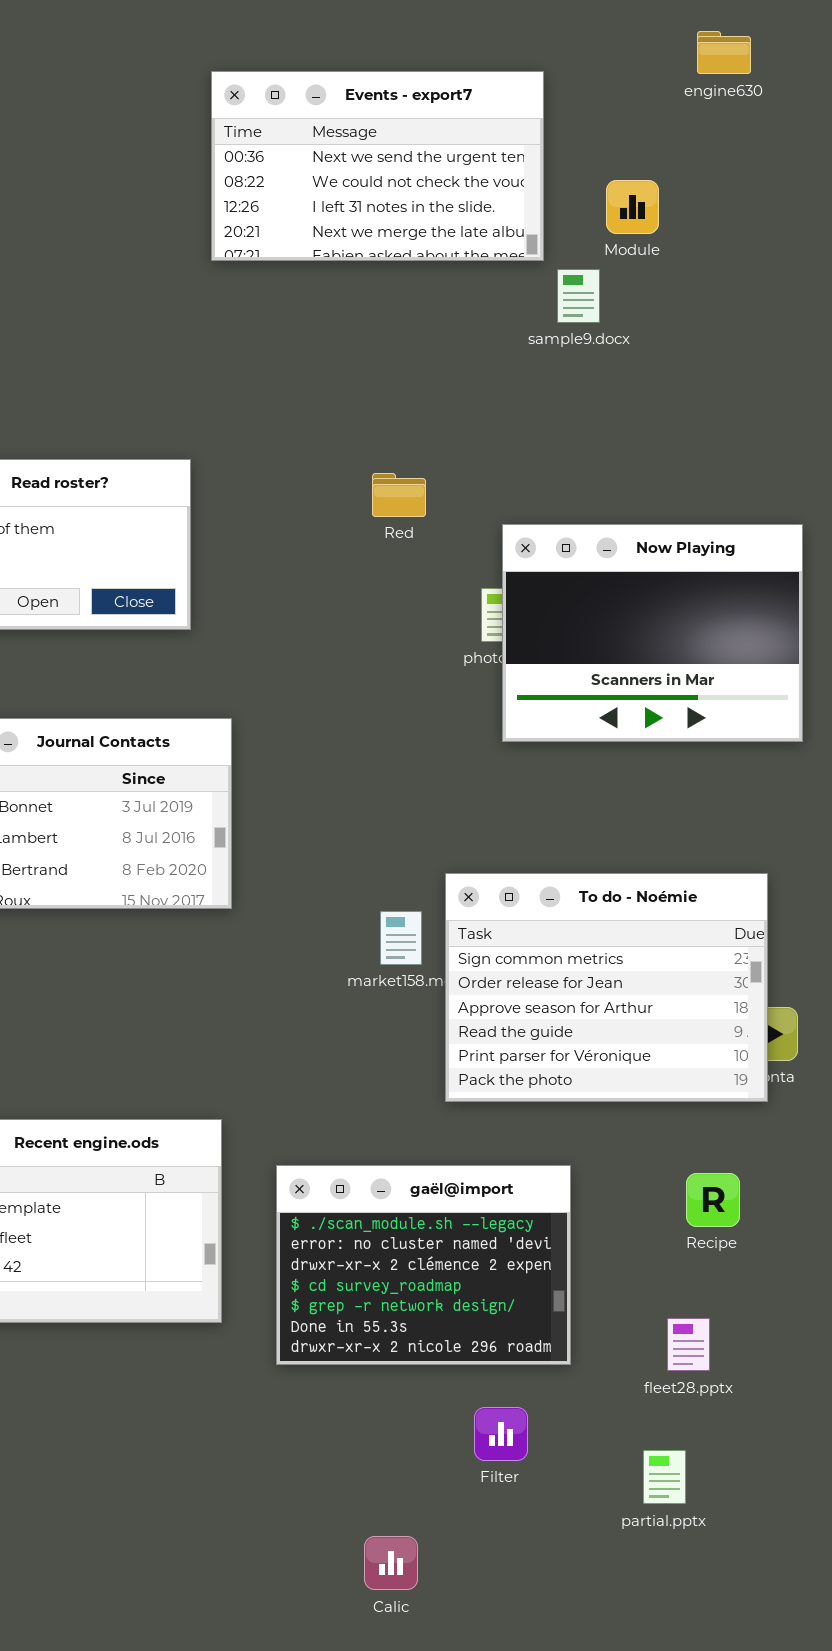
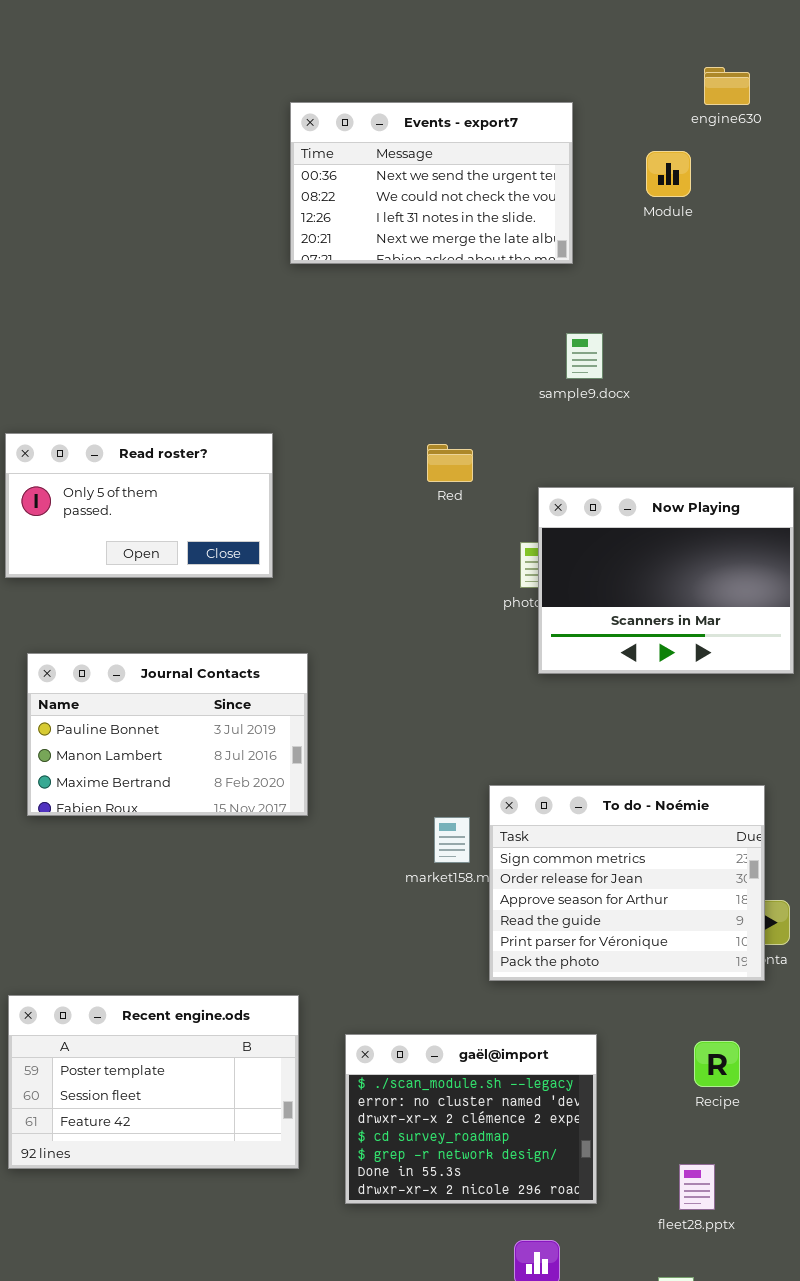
Module: [606,180,659,234] -> [646,151,691,197], moved
sample9.docx: [557,269,600,323] -> [566,333,603,379], moved

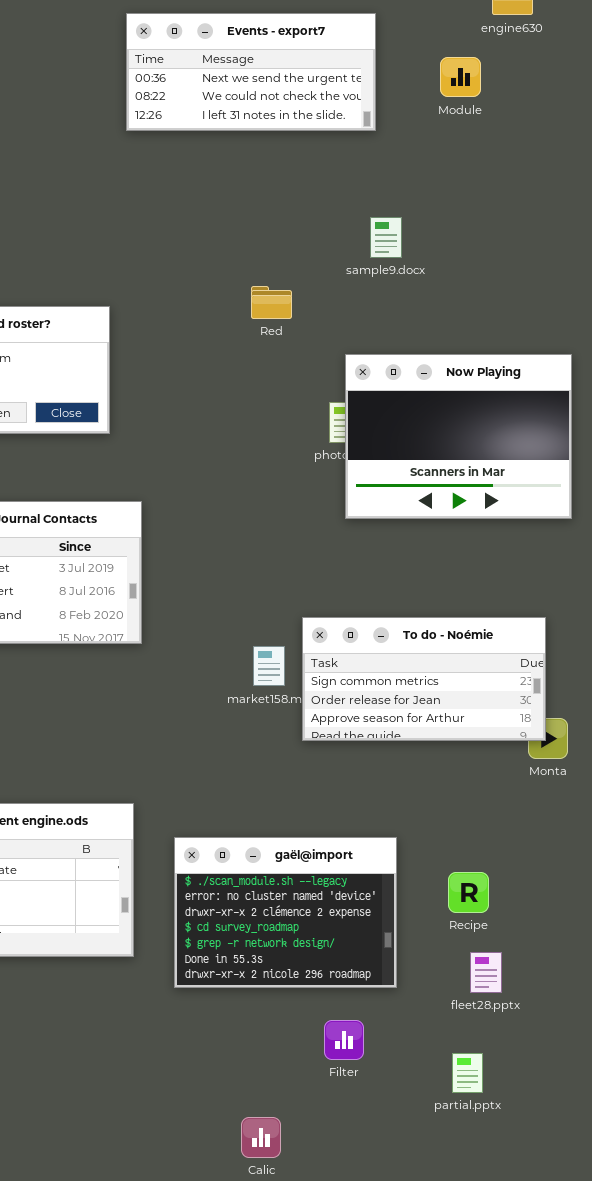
Events - export7: [290,102,573,264] -> [126,13,376,131], resized
Red: [427,444,473,482] -> [251,286,292,319], moved
To do - Noémie: [489,785,765,981] -> [302,617,546,741], resized
Recipe: [694,1041,740,1087] -> [448,872,489,913], moved

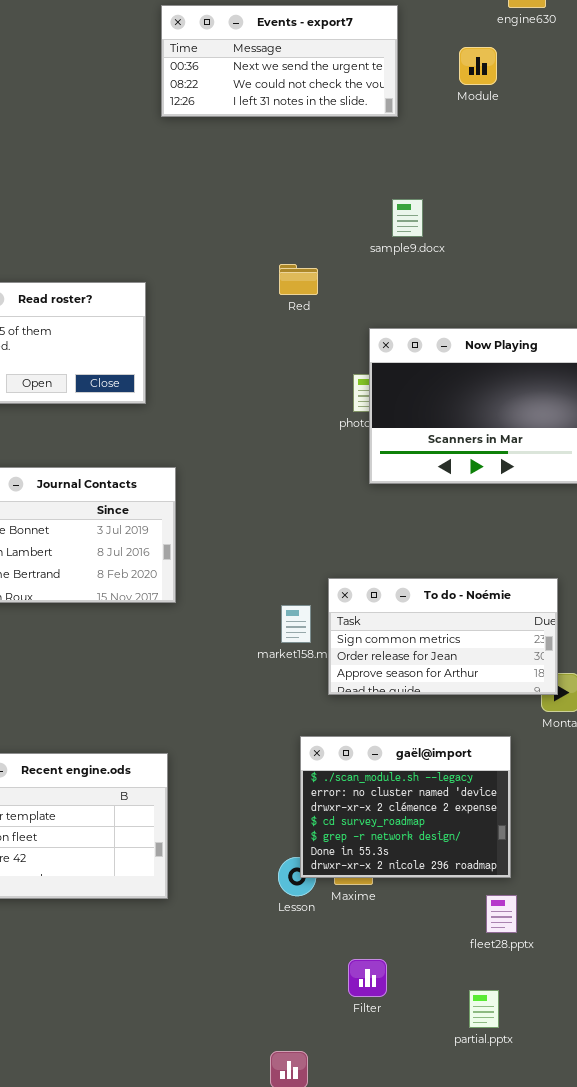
gaël@import: [174,837,397,988] -> [300,736,511,878], moved

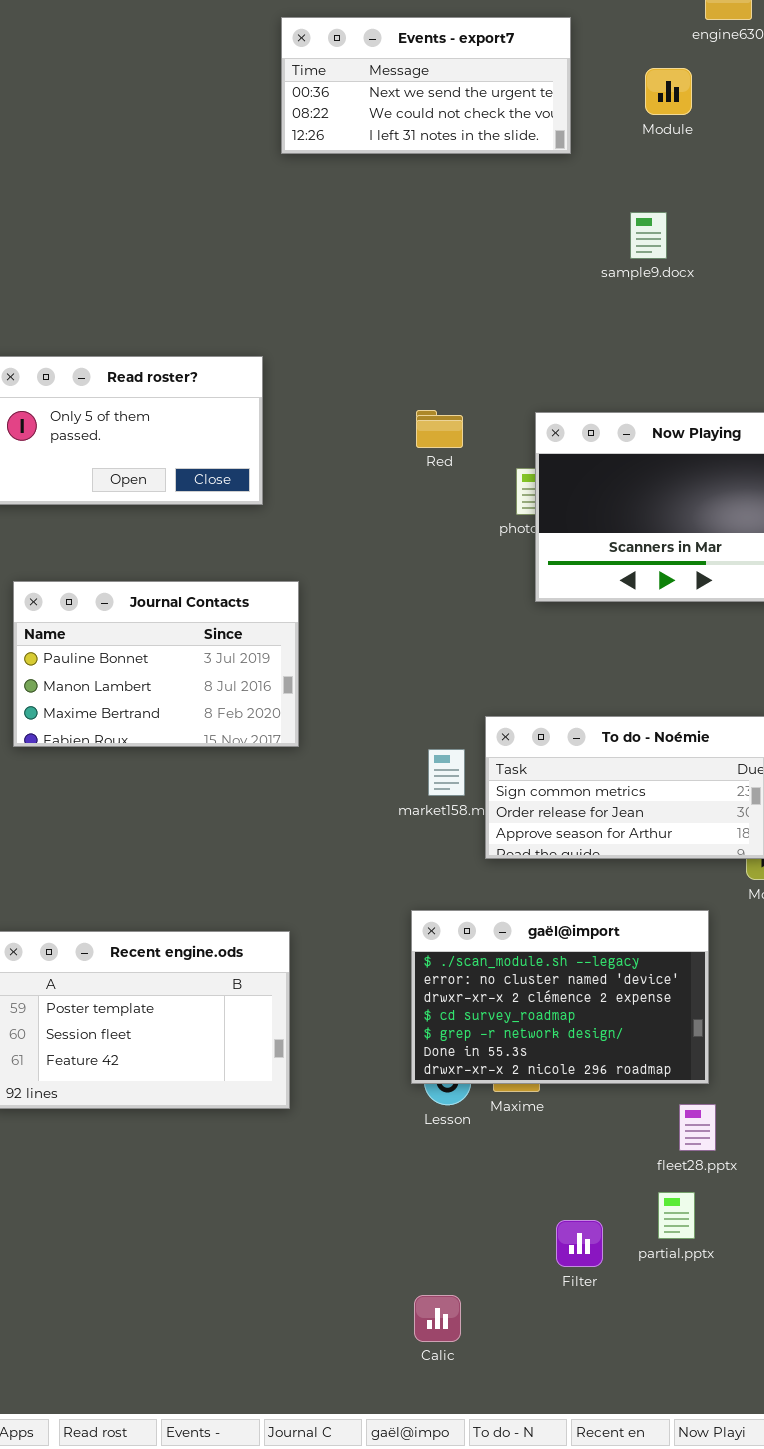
sample9.docx: [392,199,423,237] -> [630,212,667,259], moved
Red: [279,264,318,295] -> [416,410,463,448], moved
gaël@import: [300,736,511,878] -> [411,910,709,1084], resized
Filter: [348,959,387,997] -> [556,1220,603,1267], moved
partial.pptx: [469,990,499,1028] -> [658,1192,695,1239], moved

